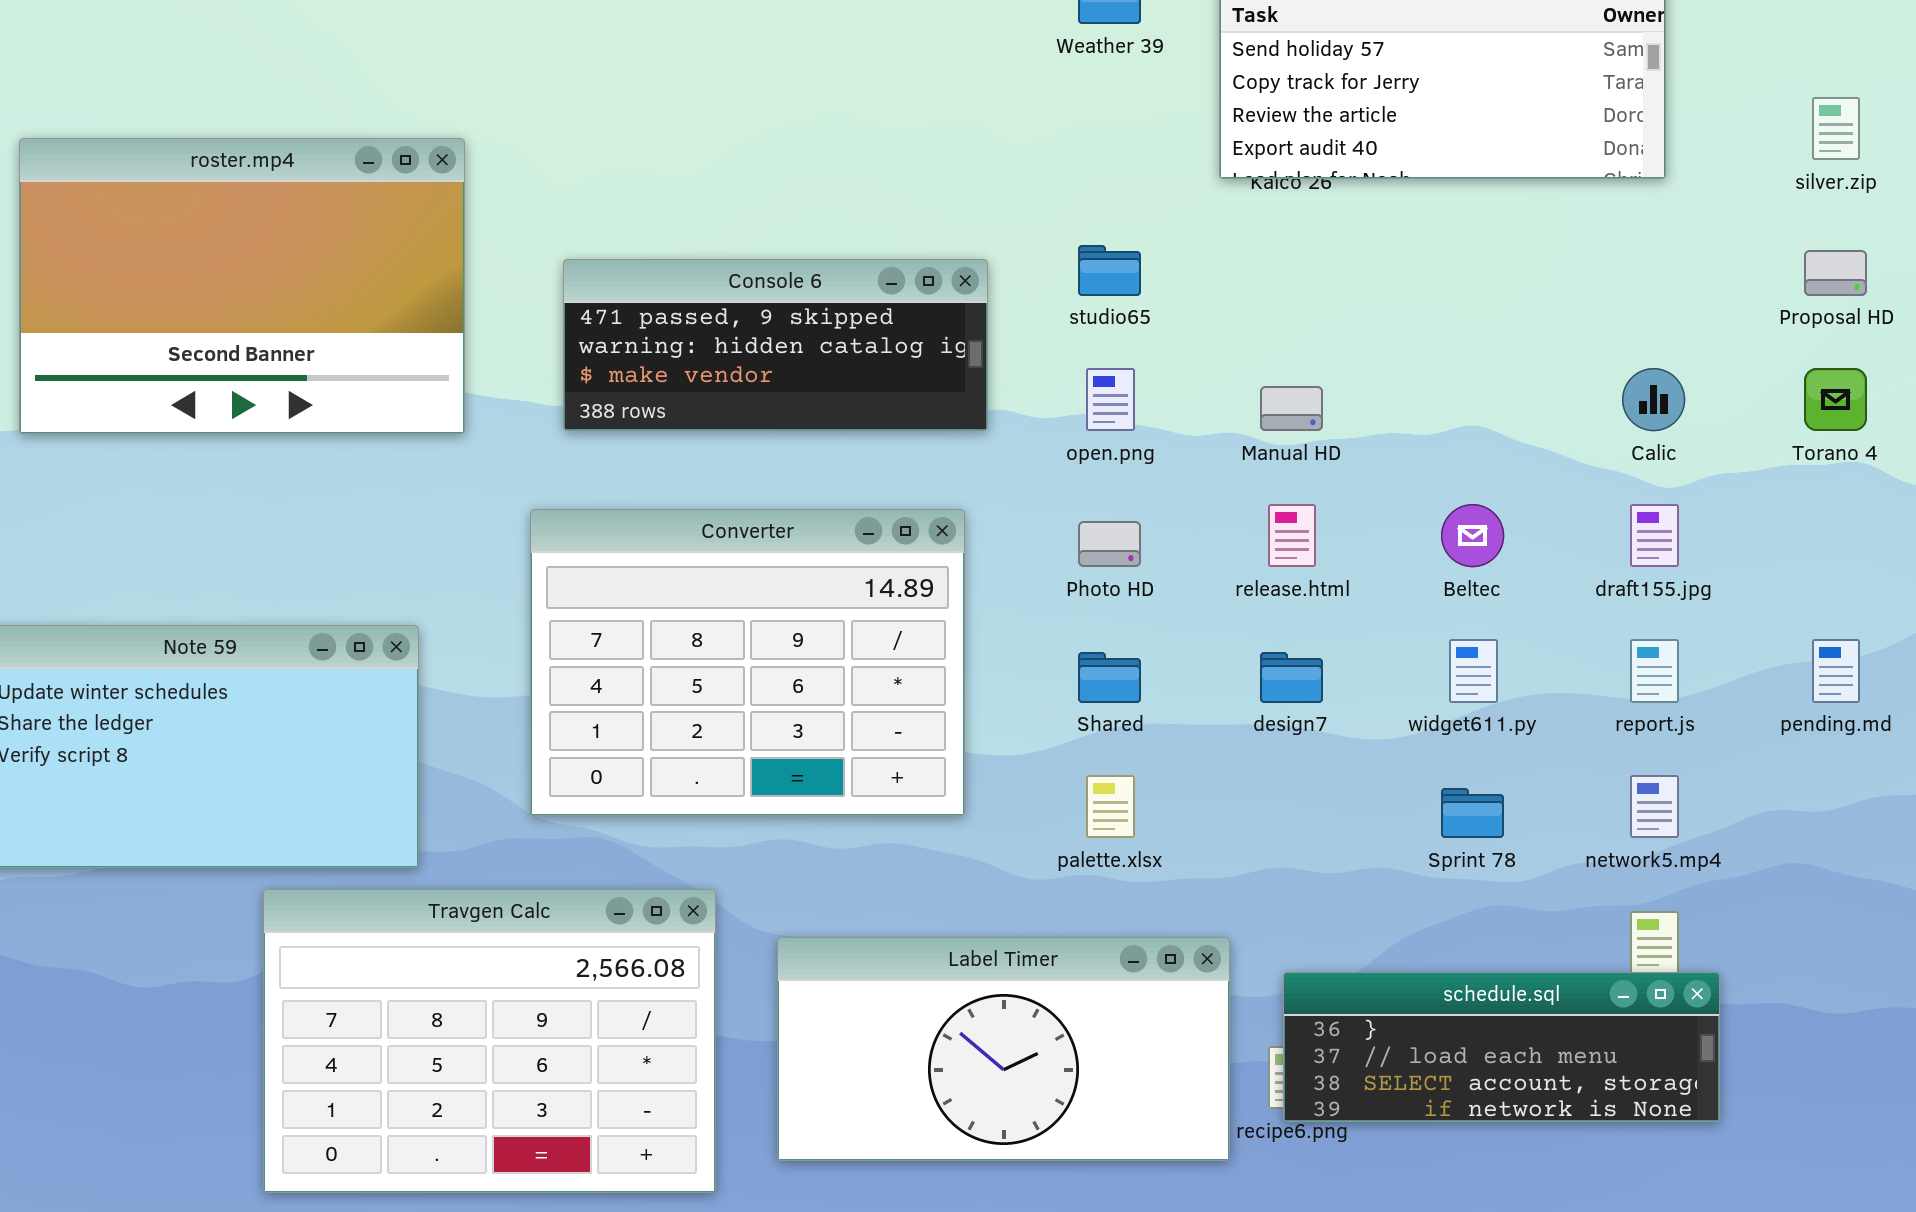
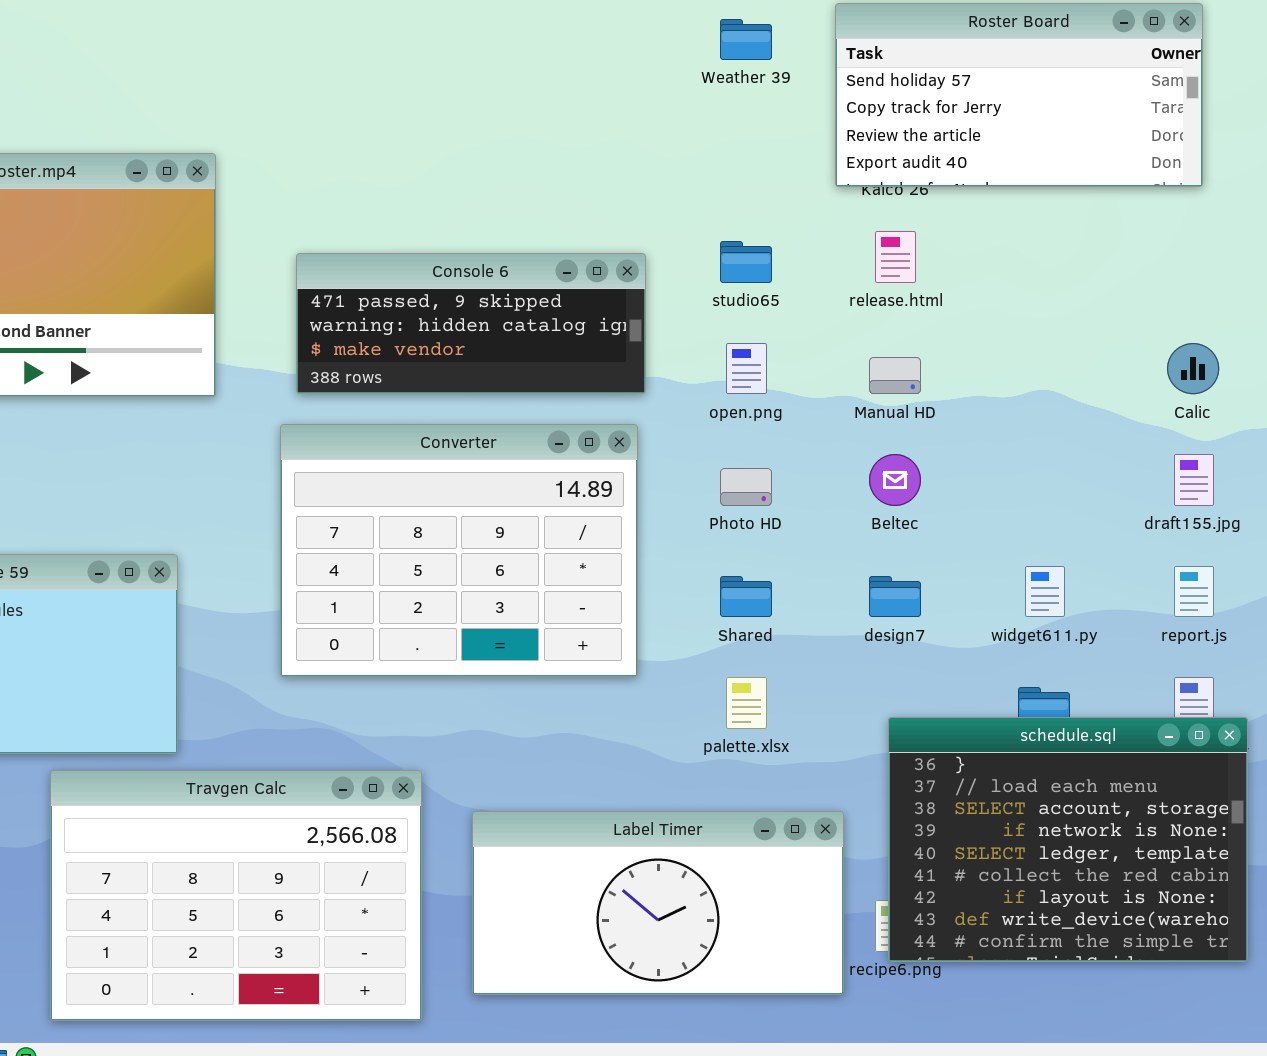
release.html: [1268,504,1316,567] -> [875,231,916,283], moved
Beltec: [1441,504,1504,567] -> [869,454,921,506], moved
Converter: [530,509,965,816] -> [280,424,638,677], moved
schedule.sql: [1283,972,1720,1122] -> [888,717,1248,962], resized

